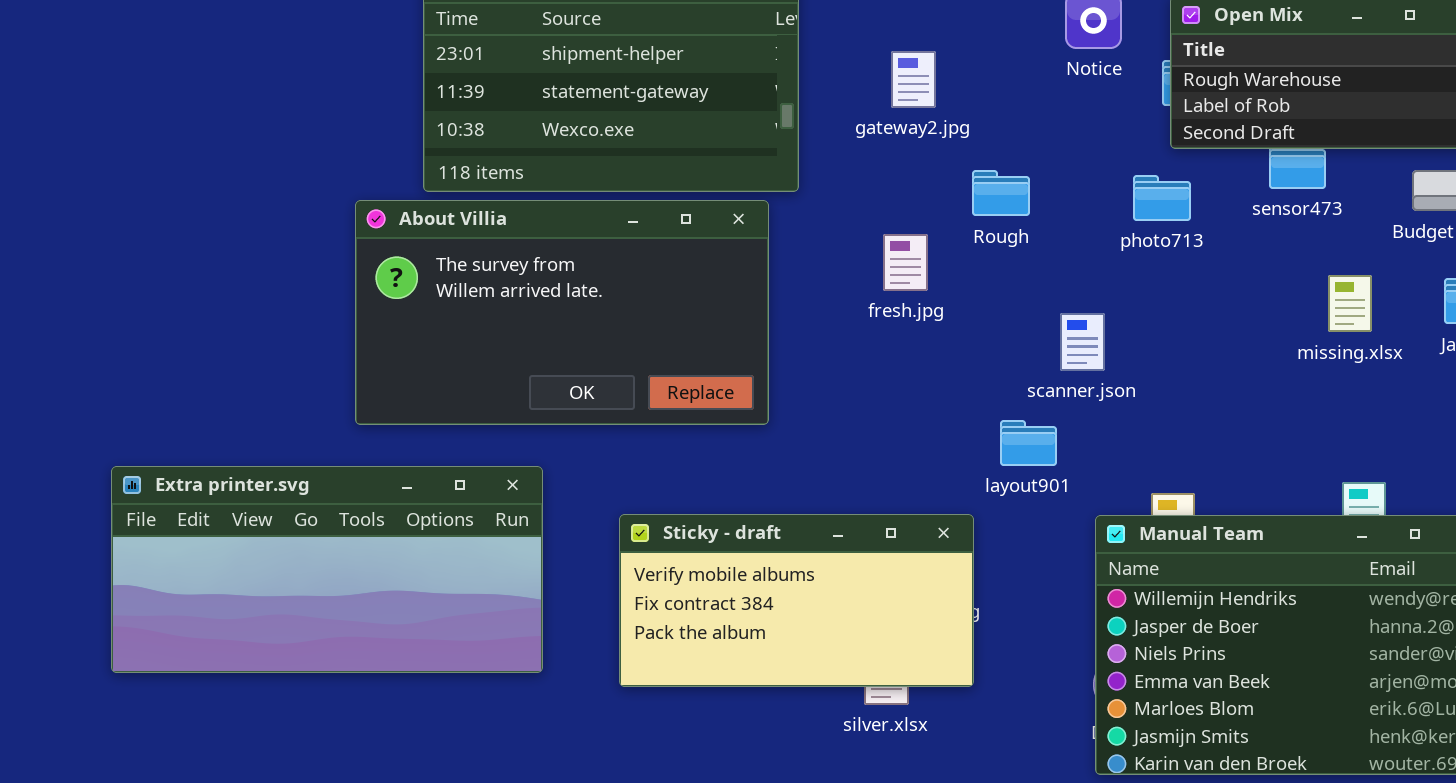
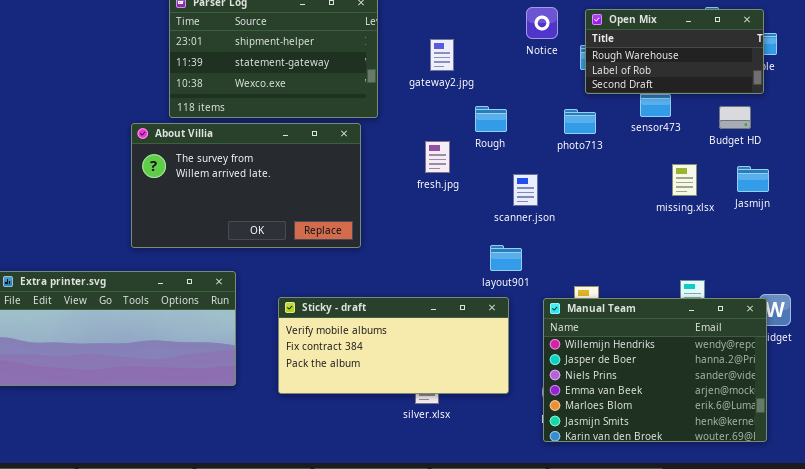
scanner.json: [1060,313,1105,371] -> [513,174,538,206], moved
Sticky - draft: [619,514,974,687] -> [278,297,509,394], resized

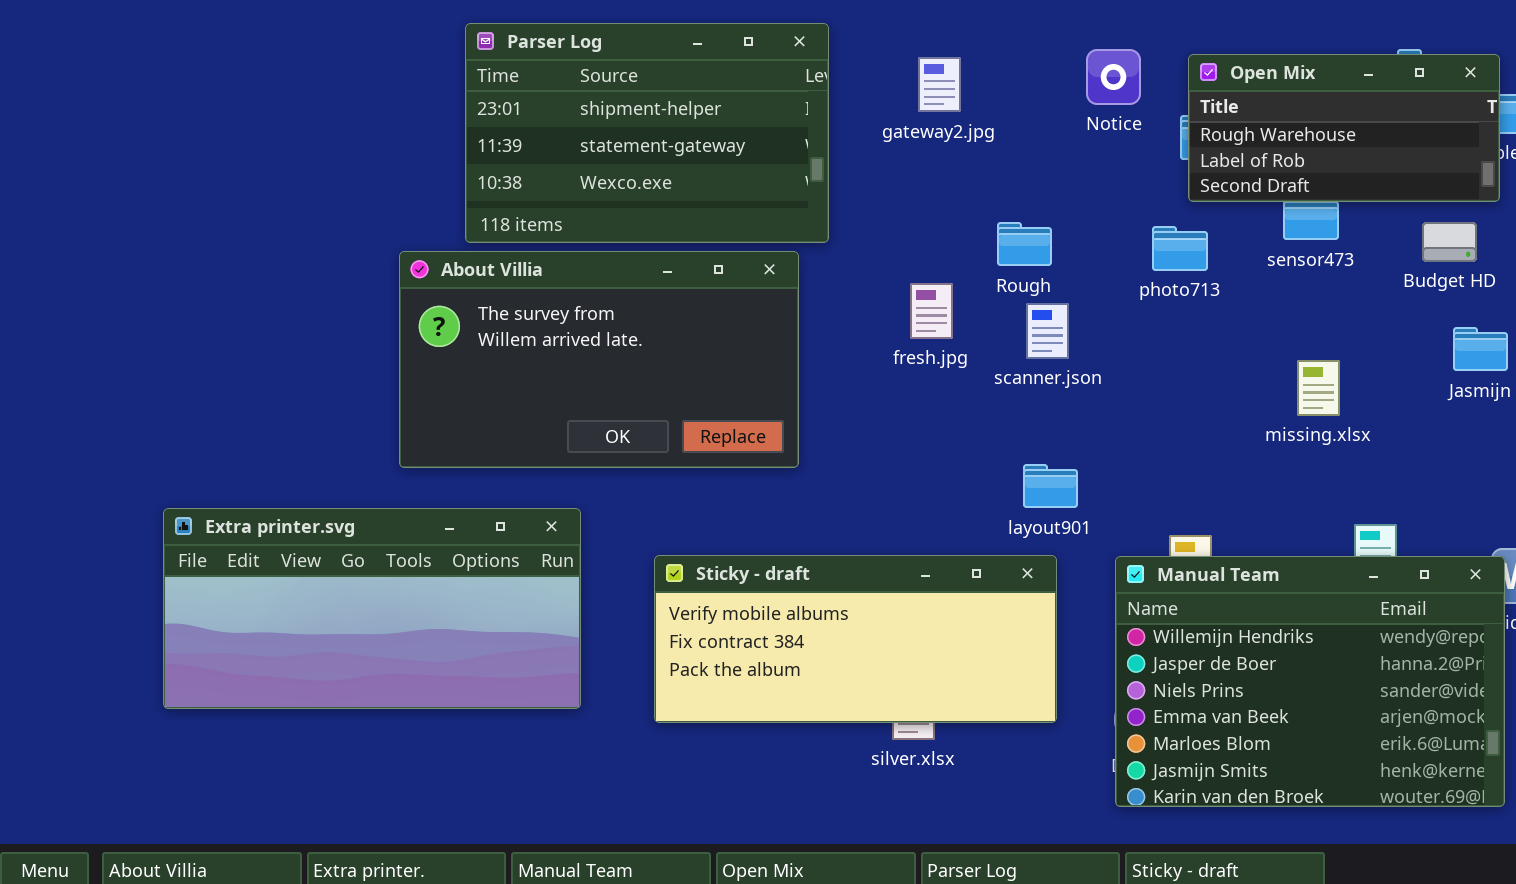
gateway2.jpg: [430,39,454,71] -> [918,57,961,112], moved
missing.xlsx: [672,164,697,196] -> [1297,360,1340,416], moved
scanner.json: [513,174,538,206] -> [1026,303,1069,359], moved

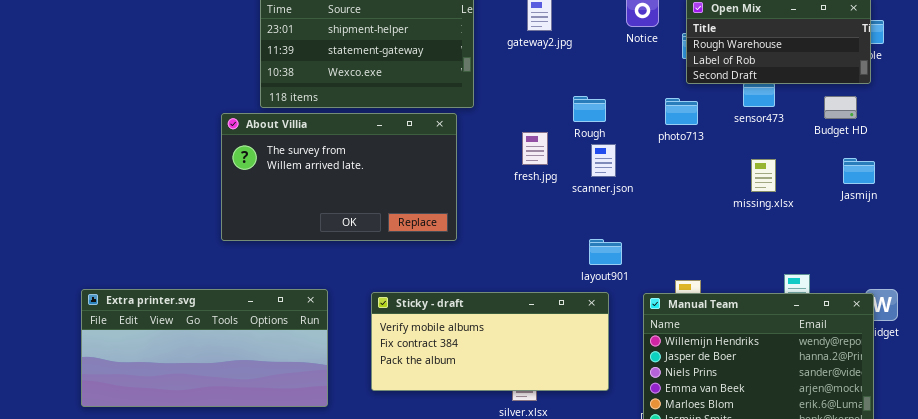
missing.xlsx: [1297,360,1340,416] -> [751,159,776,192], moved
Extra printer.svg: [163,508,581,709] -> [81,289,328,407], moved

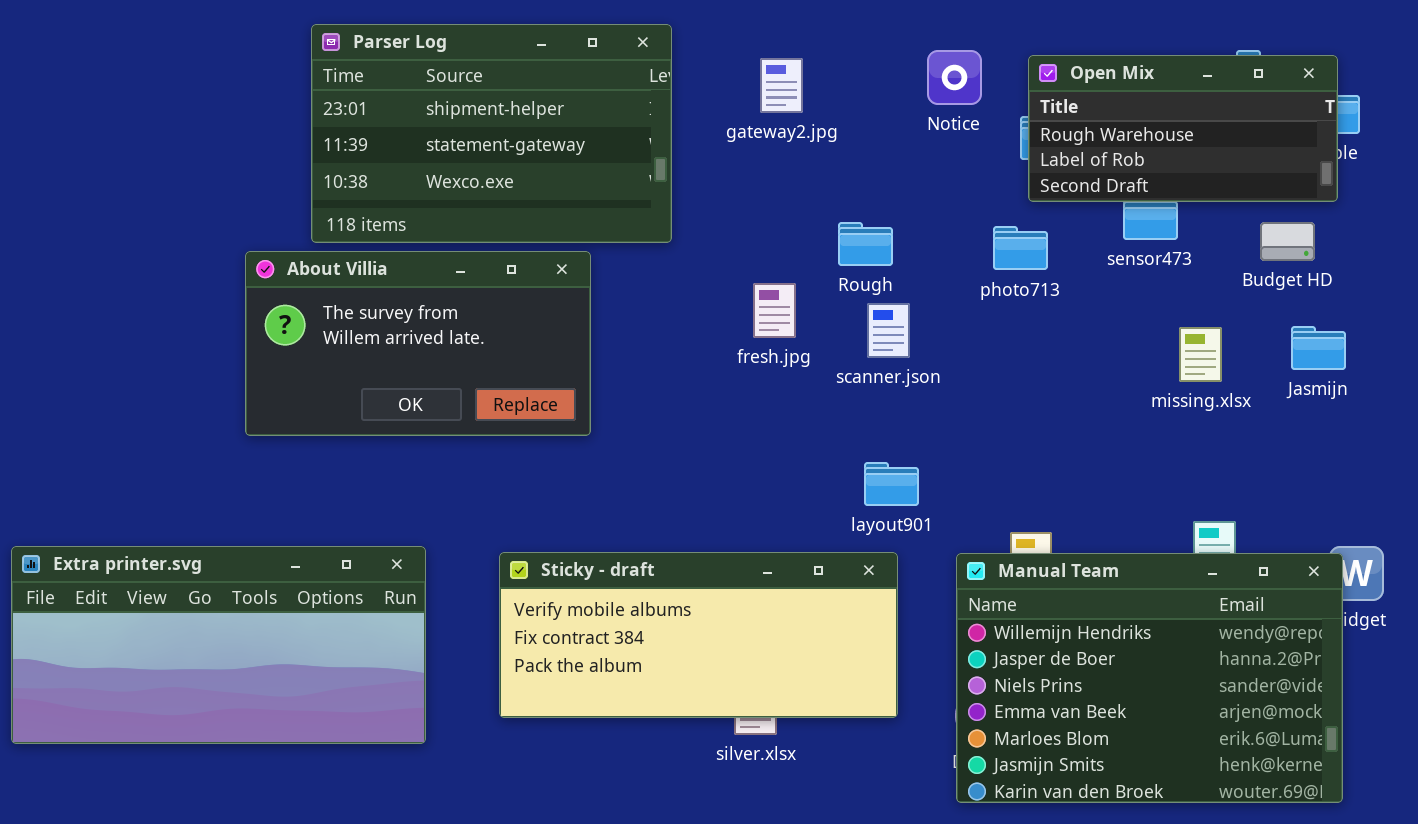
About Villia: [221,113,457,241] -> [245,251,591,436], resized
missing.xlsx: [751,159,776,192] -> [1179,327,1222,382], moved

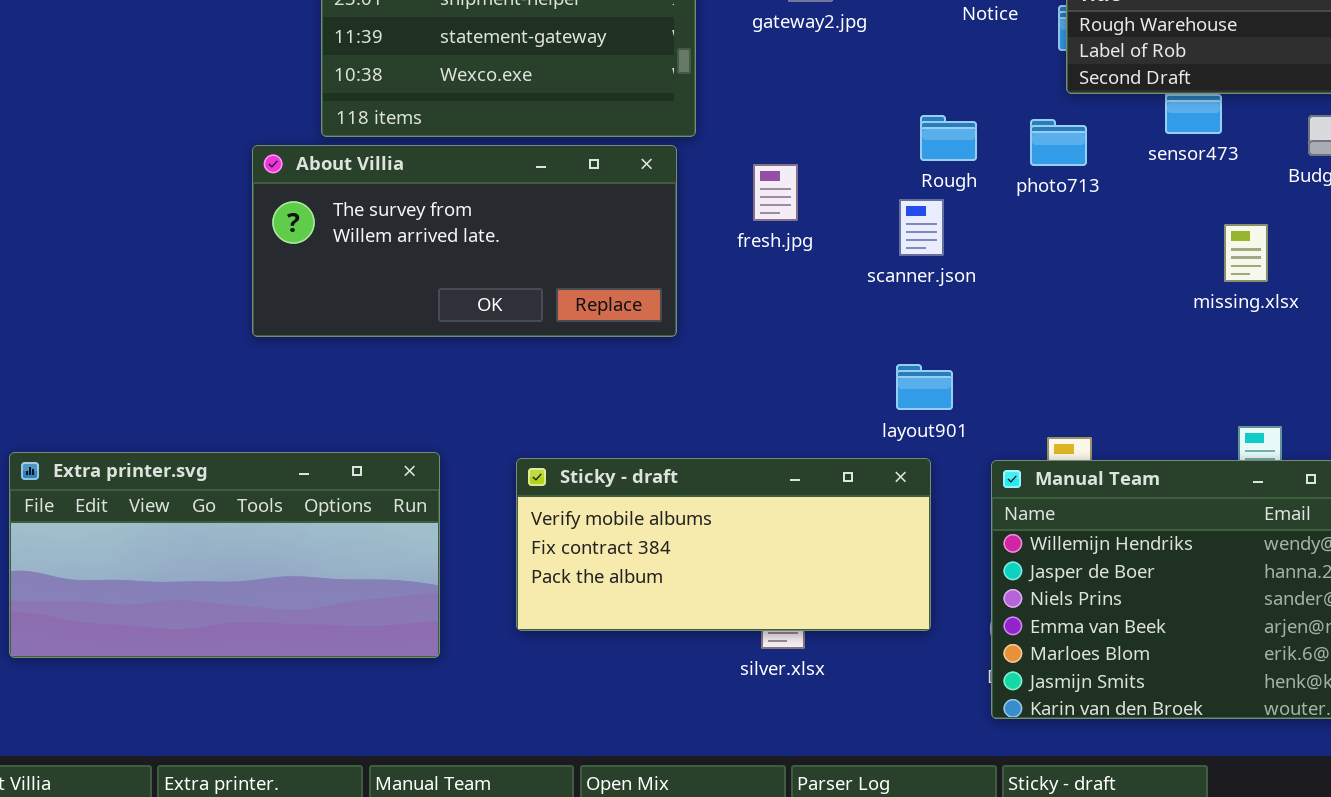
Rough: [838,222,893,266] -> [920,115,977,161], moved
About Villia: [245,251,591,436] -> [252,145,677,337], resized
fresh.jpg: [753,283,796,338] -> [753,164,798,221], moved

